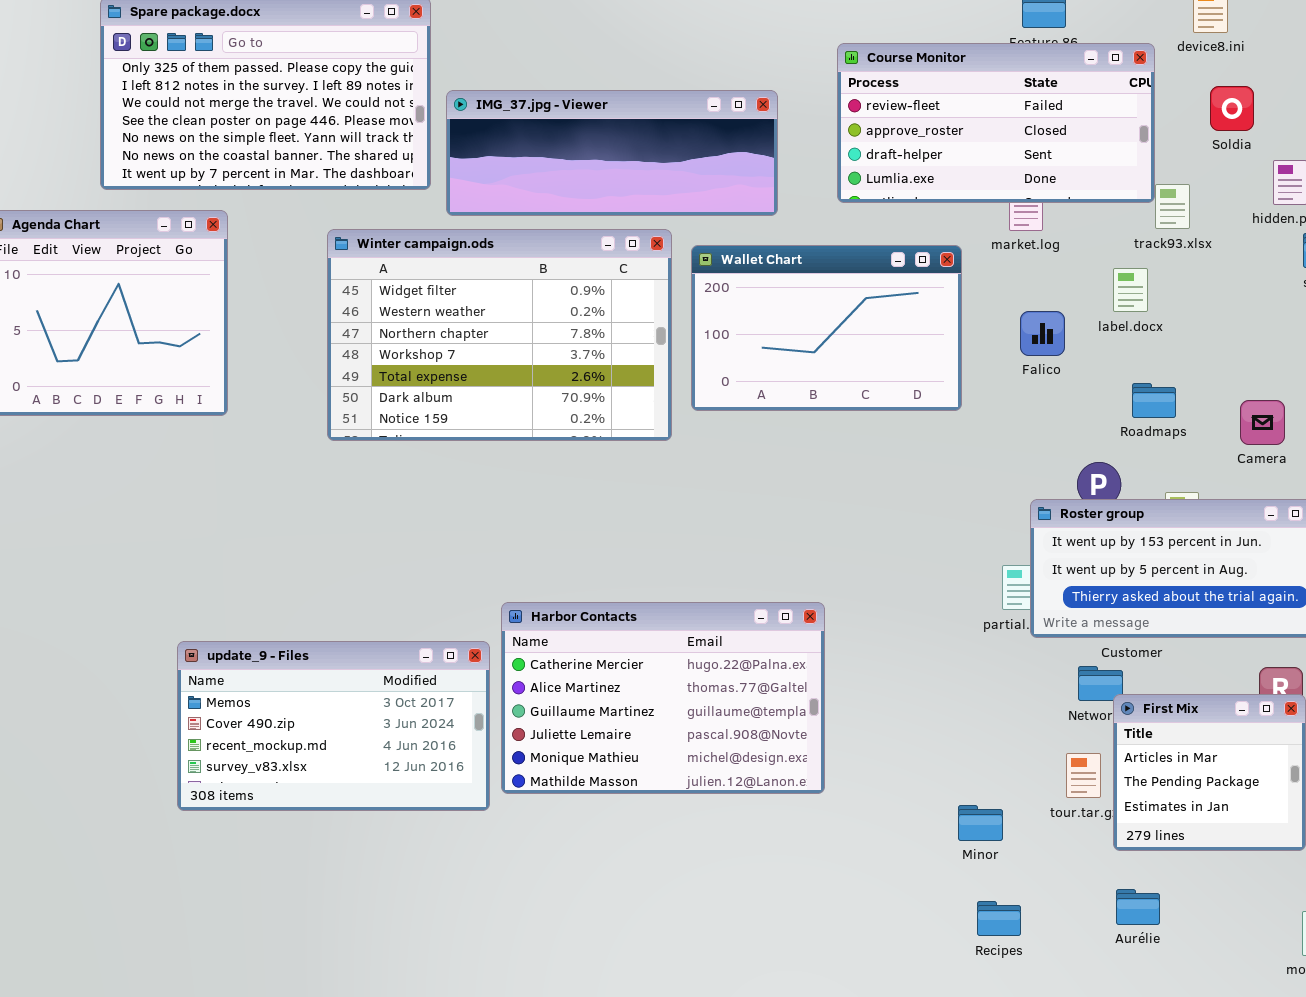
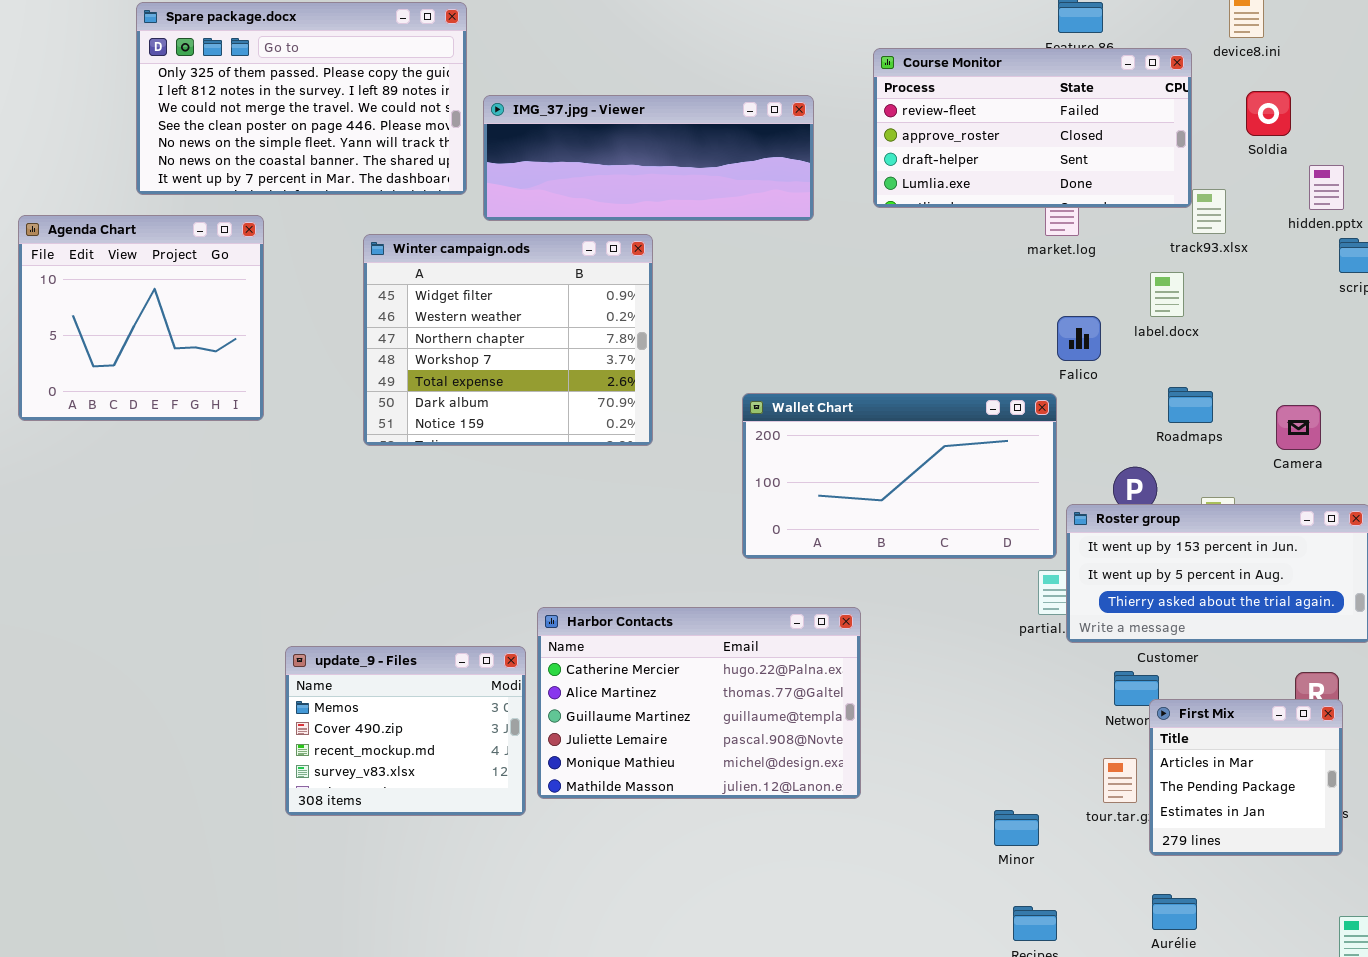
Winter campaign.ods: [327,229,672,441] -> [363,234,653,446], resized
Wallet Chart: [691,245,962,411] -> [742,393,1057,559], moved, resized
update_9 - Files: [177,641,490,811] -> [285,646,526,816], resized

